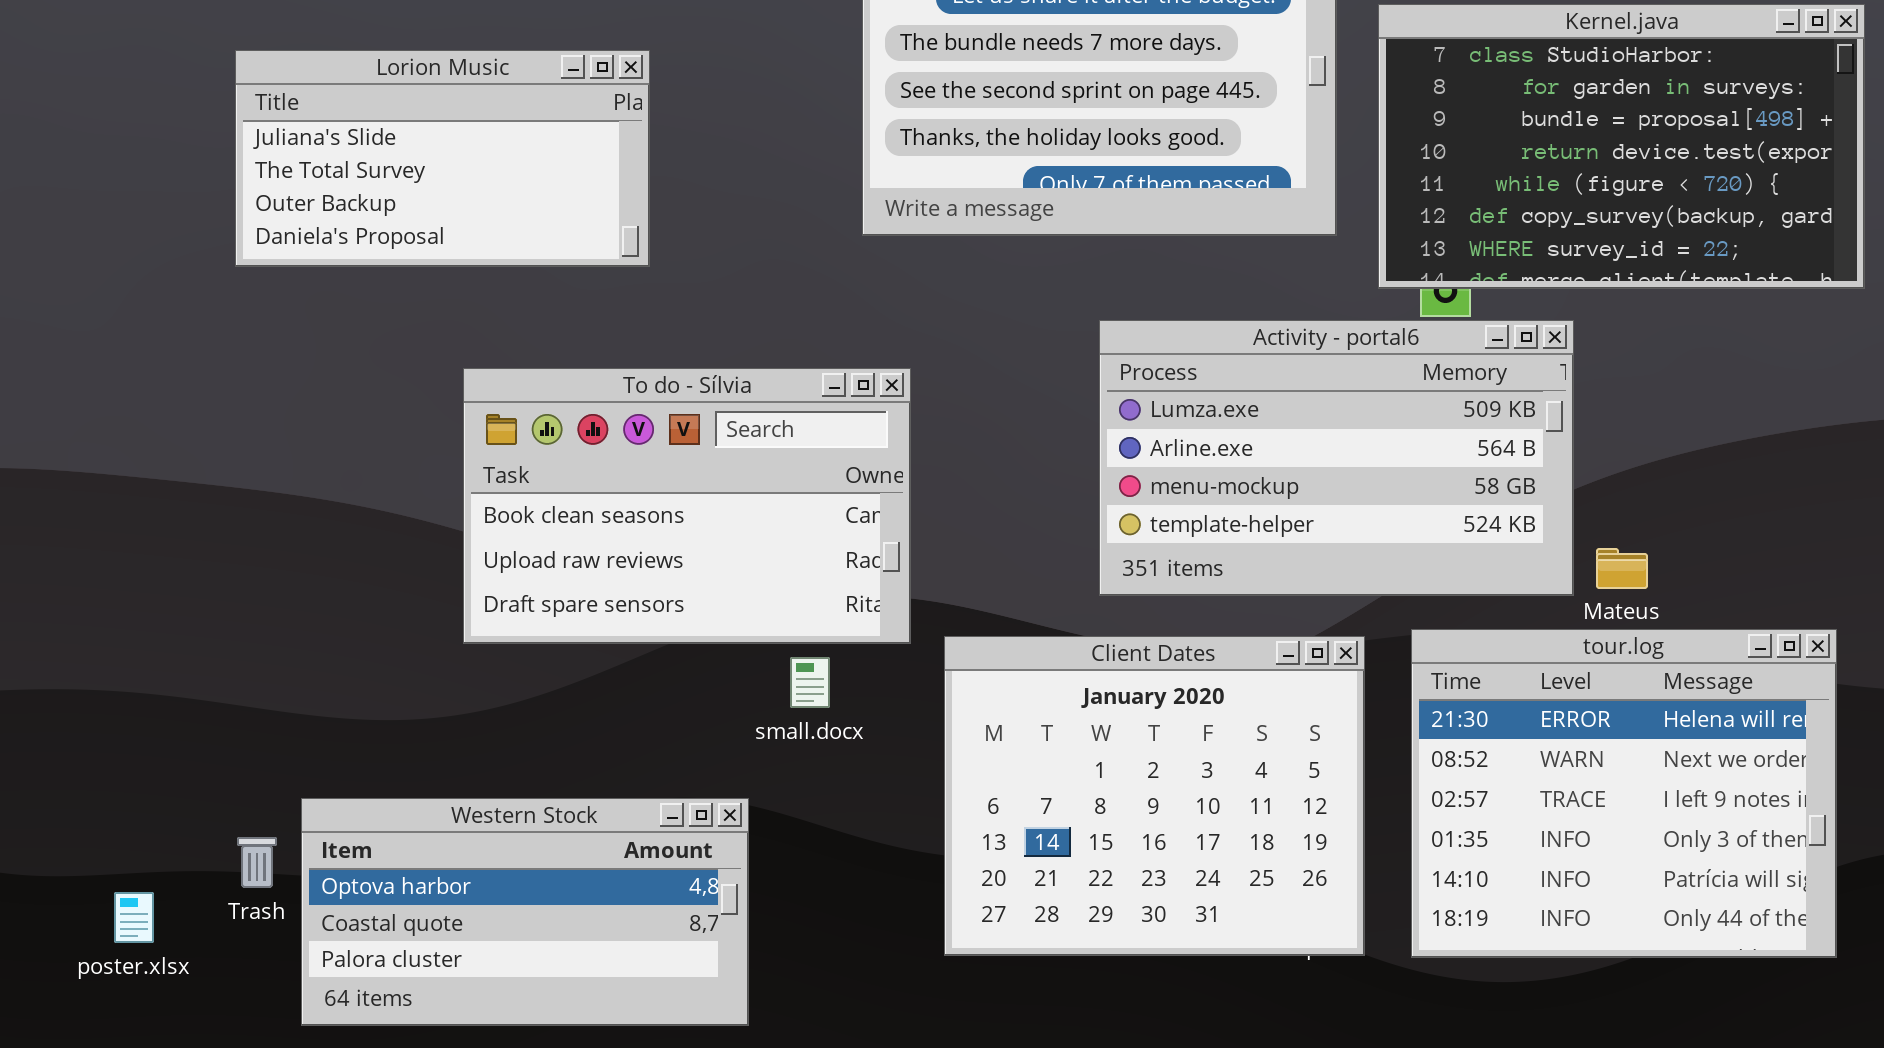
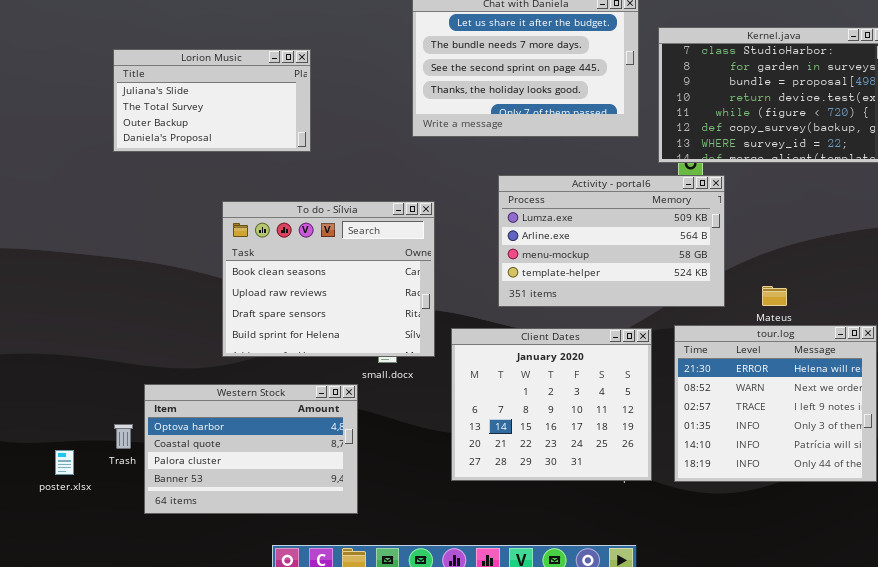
Activity - portal6: [1099,320,1574,596] -> [498,175,725,307], moved
To do - Sílvia: [463,368,911,644] -> [222,201,435,357], resized
Western Stock: [301,798,749,1026] -> [144,384,358,514], resized

